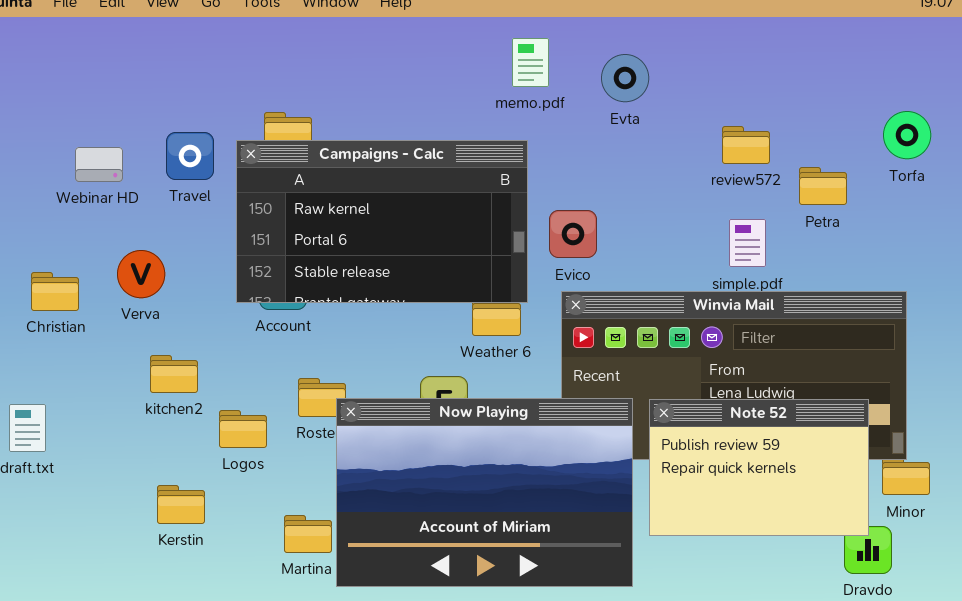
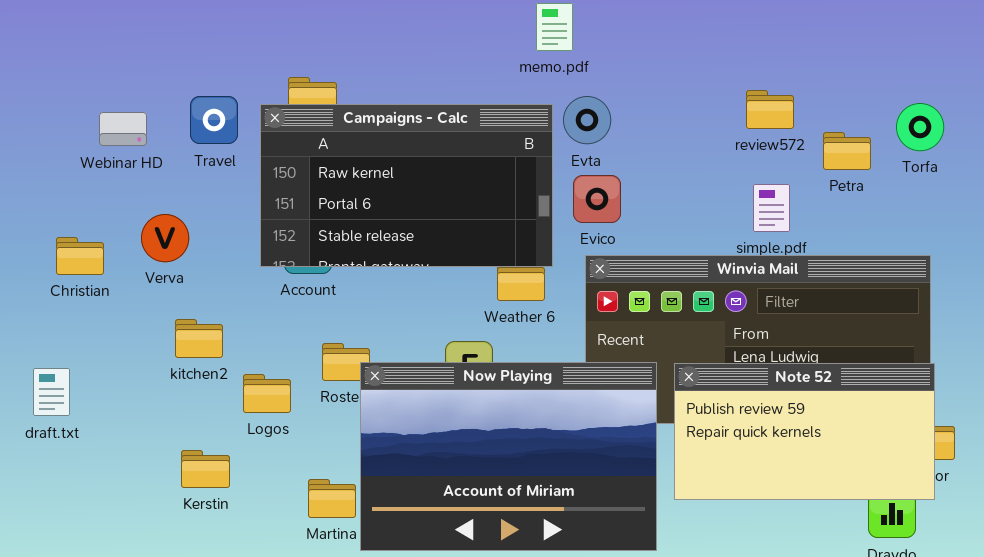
Evta: [601,54,649,102] -> [563,96,611,144], moved
Torfa: [883,111,931,159] -> [896,103,944,151], moved
Note 52: [649,399,869,536] -> [674,363,935,500], resized

